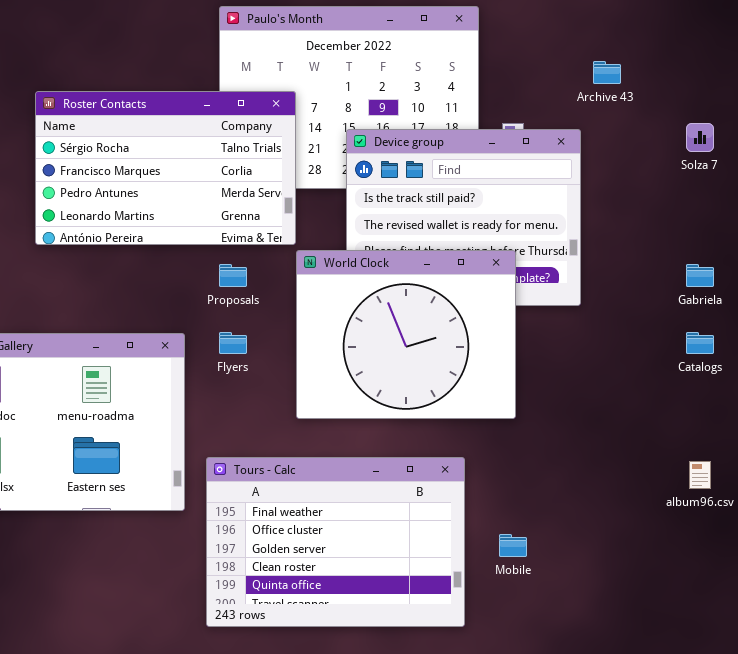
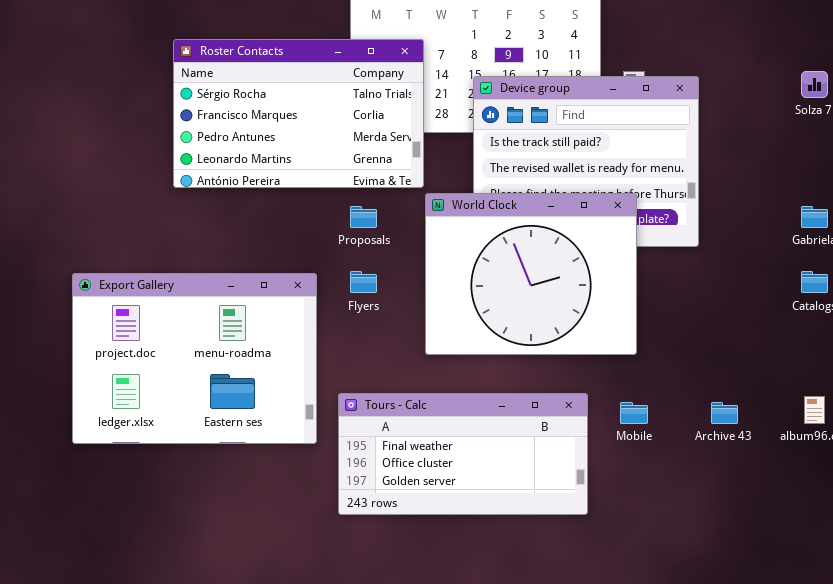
Archive 43: [593,61,621,84] -> [711,402,738,424], moved
Tours - Calc: [206,457,465,627] -> [338,393,588,515], resized
Mobile: [499,534,527,557] -> [620,402,648,424], moved

